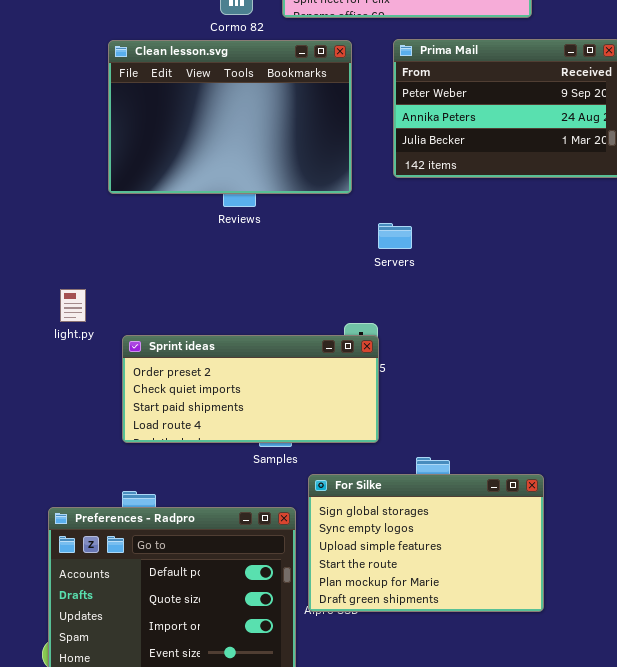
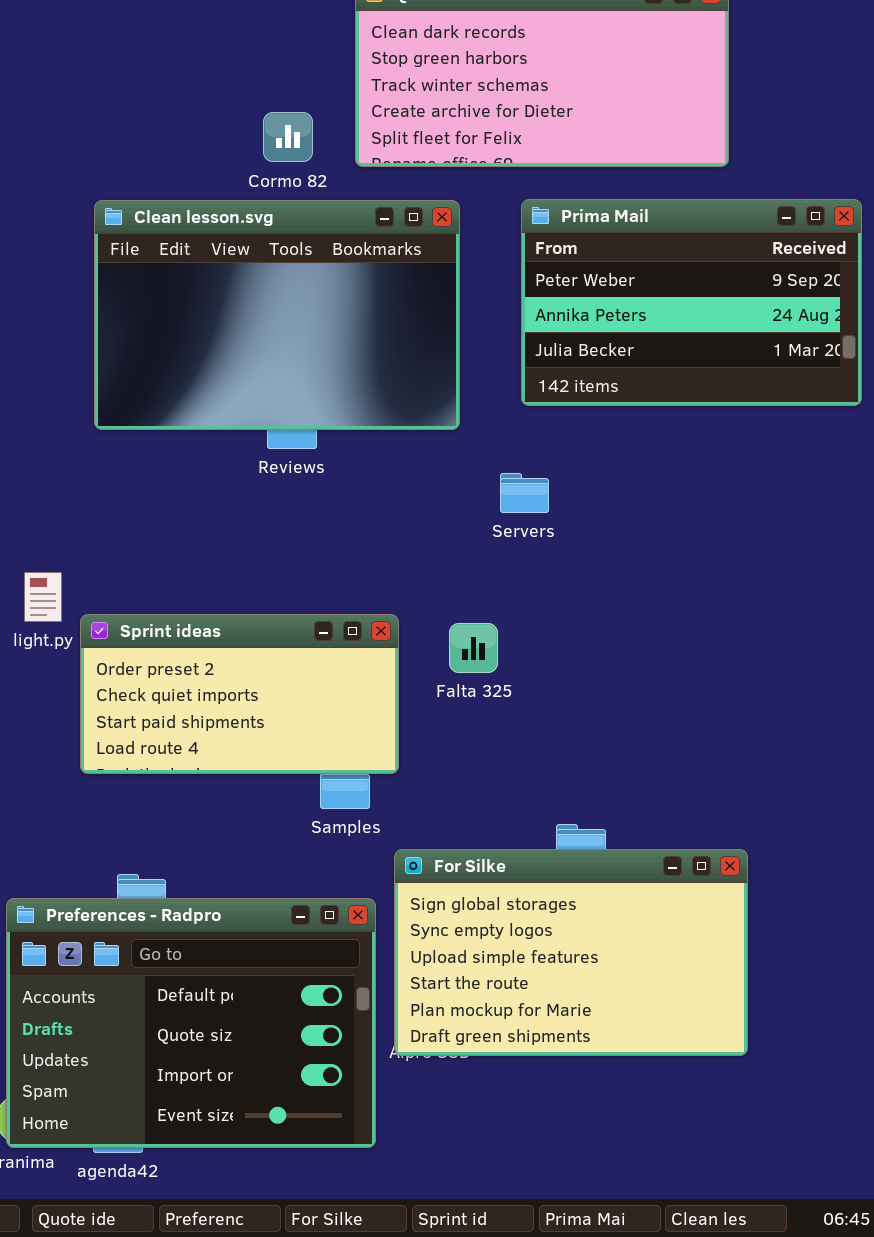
Sprint ideas: [122,335,379,443] -> [80,614,399,774], moved, resized

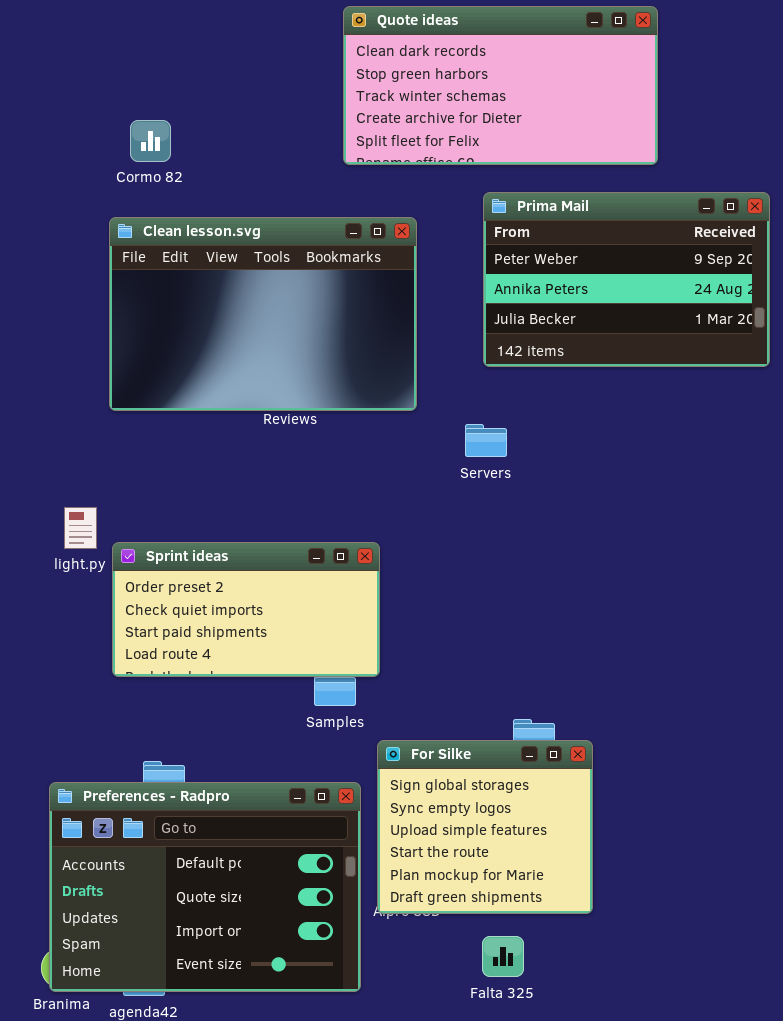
Cormo 82: [263,112,313,162] -> [130,120,171,162], moved
Clean lesson.svg: [94,200,460,430] -> [109,217,417,411], moved
Falta 325: [449,623,498,673] -> [482,936,524,977], moved
For Silke: [394,849,748,1056] -> [377,740,593,914], resized

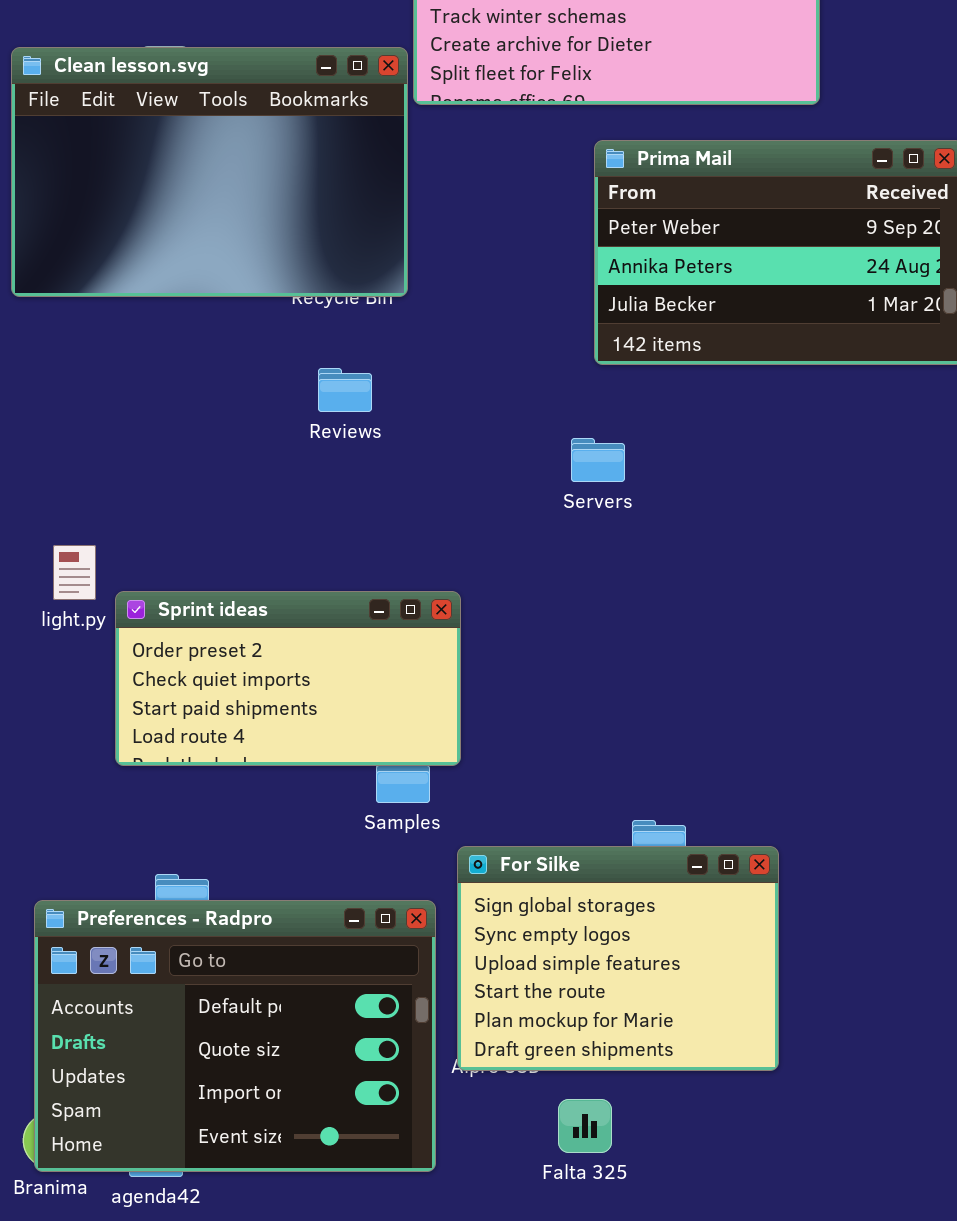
Clean lesson.svg: [109,217,417,411] -> [11,47,408,297], moved
For Silke: [377,740,593,914] -> [457,846,779,1071], resized
Falta 325: [482,936,524,977] -> [558,1099,612,1153], moved

